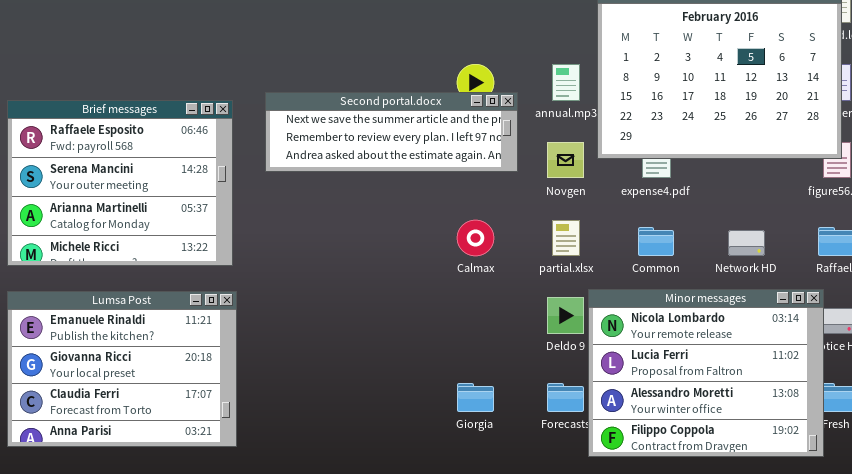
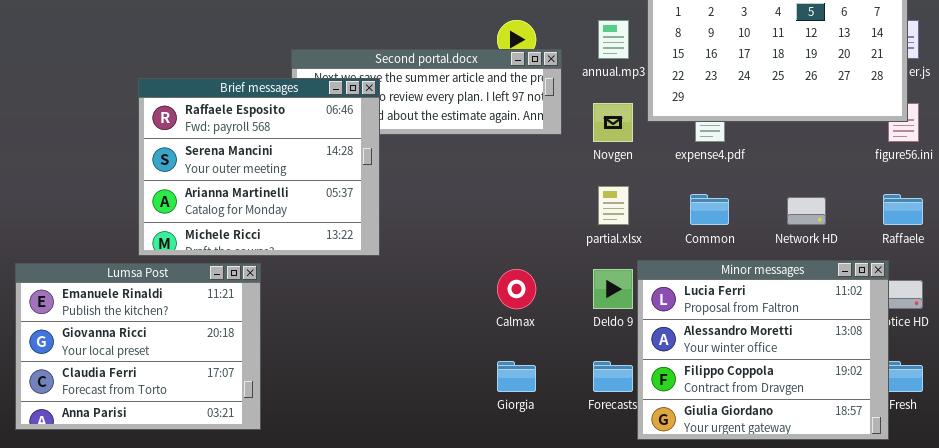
Brief messages: [7,100,233,266] -> [138,78,380,256], moved
Calmax: [457,220,494,256] -> [497,269,536,309], moved
Minor messages: [588,289,824,457] -> [637,260,889,440], scrolled down 1 row

